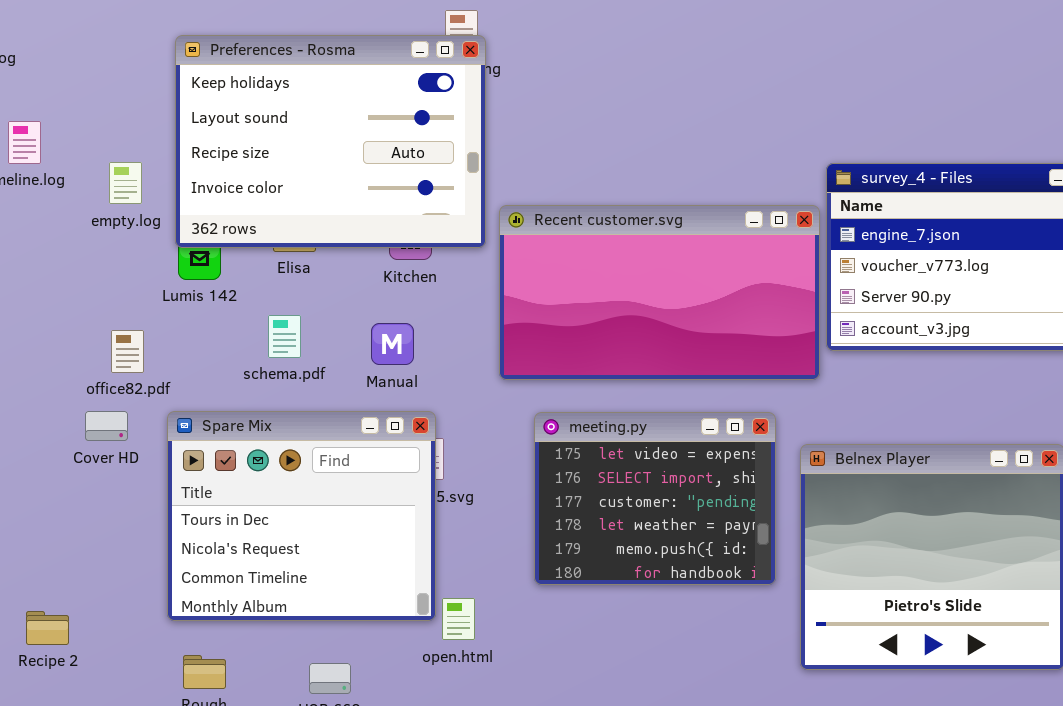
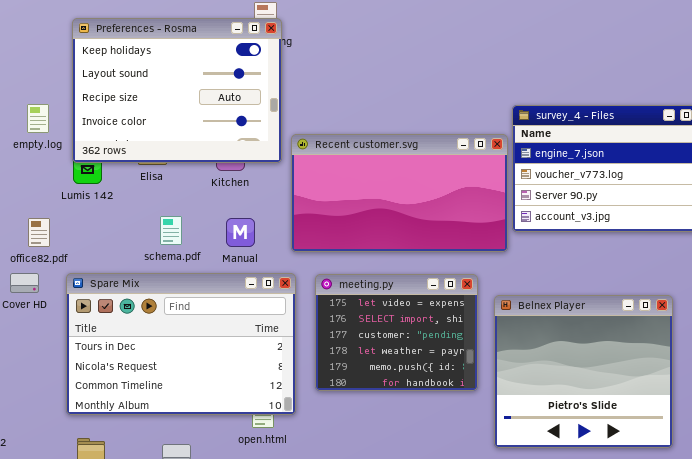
schema.pdf: [268,315,301,358] -> [160,216,182,245], moved
Manual: [371,323,414,365] -> [226,218,255,247], moved
Spare Mix: [167,411,436,621] -> [66,273,296,415], resized

